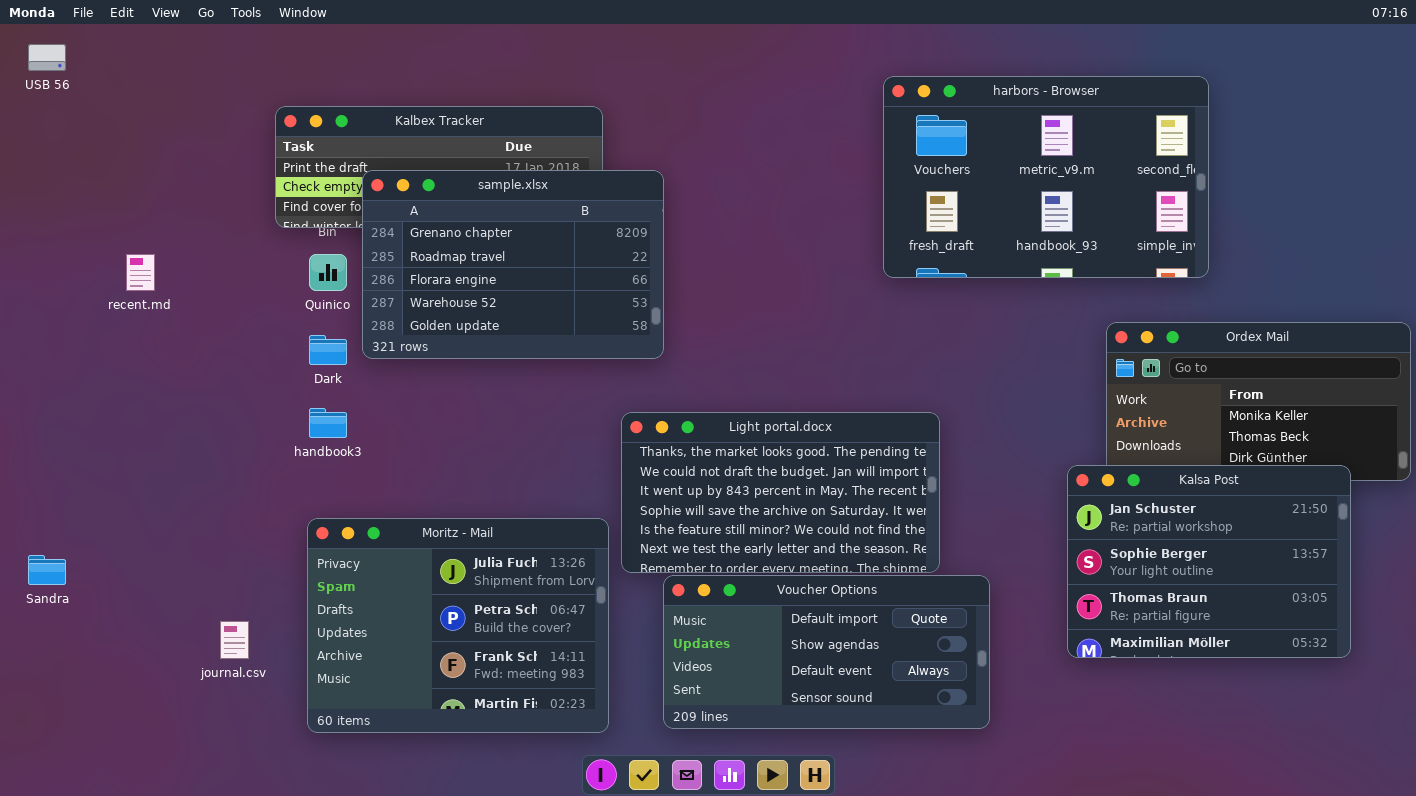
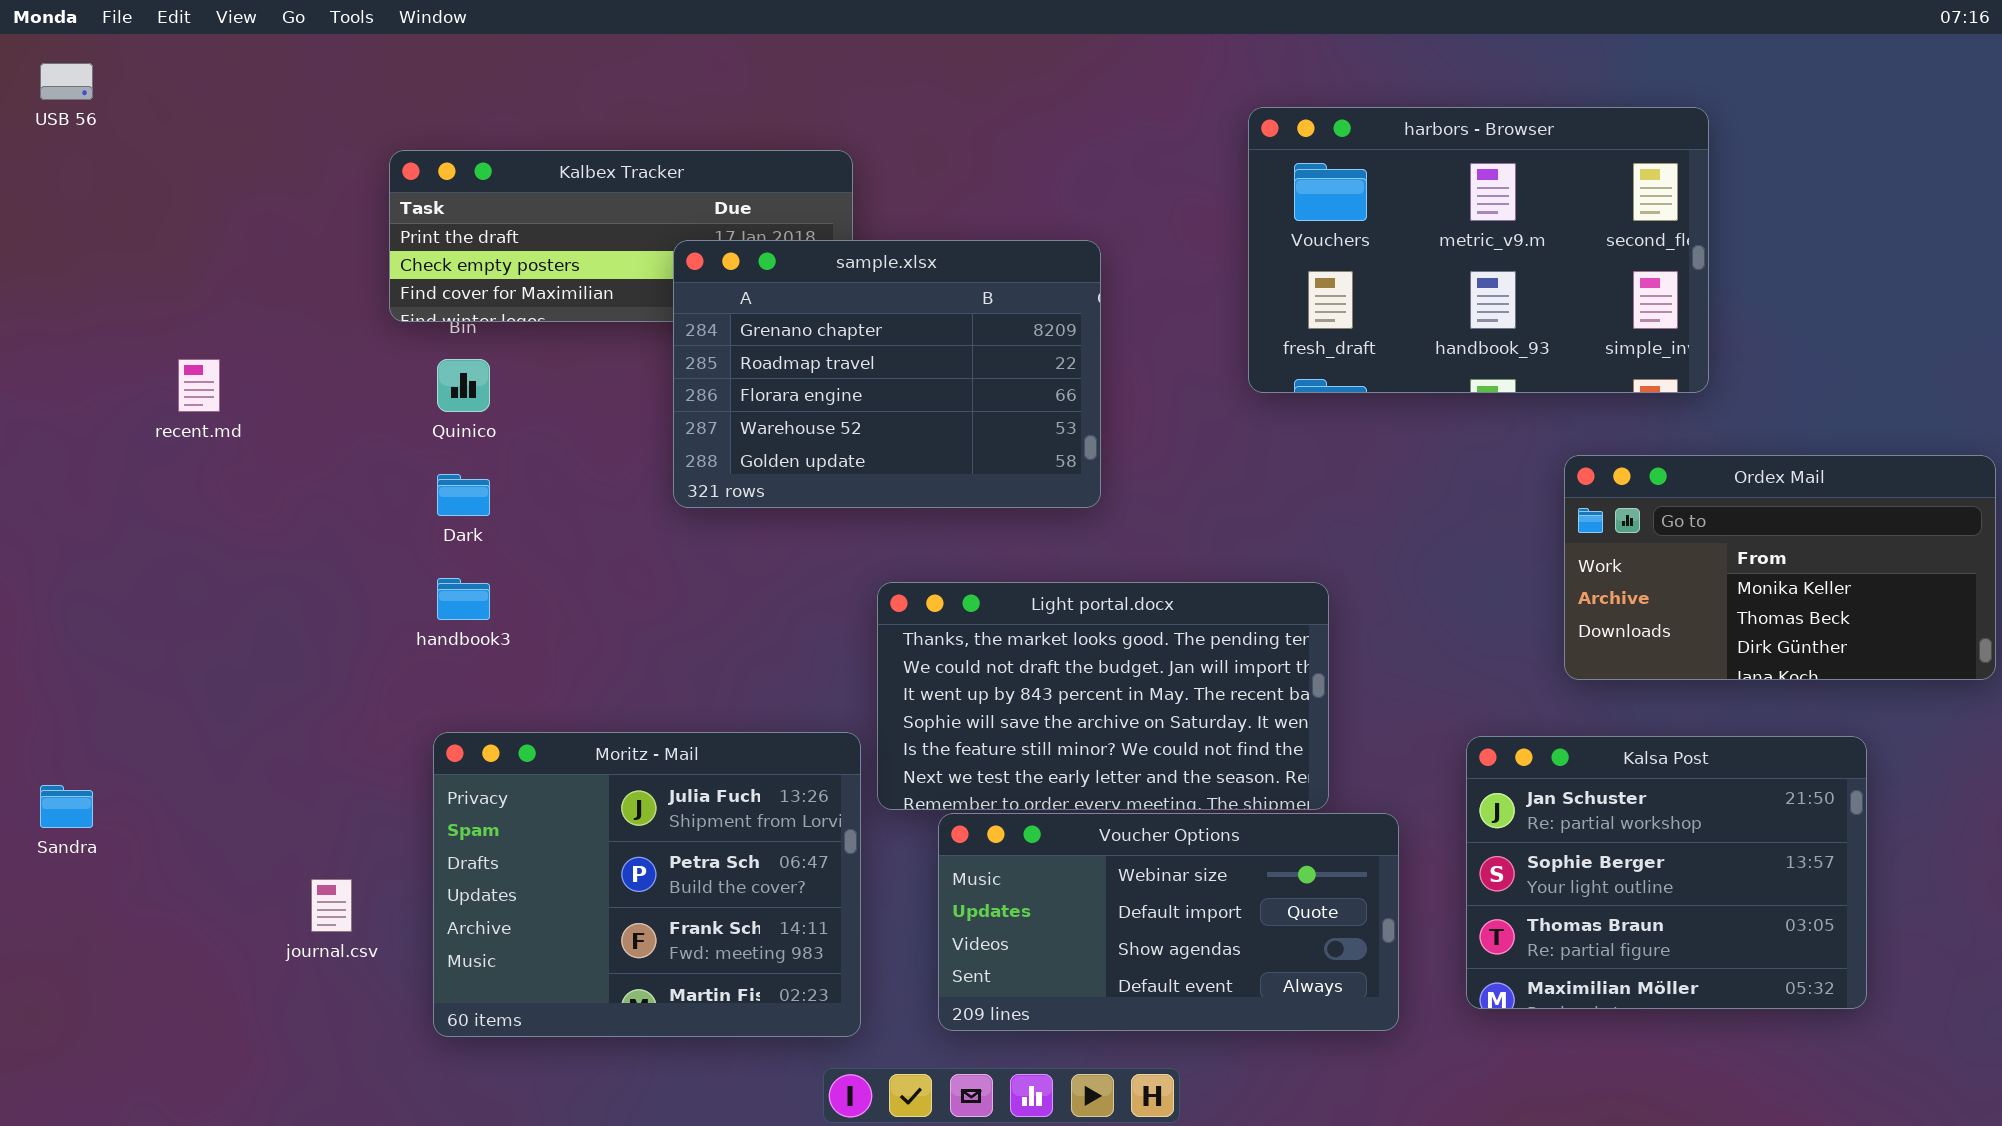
sample.xlsx: [362,170,664,359] -> [673,240,1101,508], moved
Kalsa Post: [1067,465,1351,658] -> [1466,736,1867,1009], moved
Voucher Options: [663,575,990,729] -> [938,813,1399,1031], scrolled up 1 row

